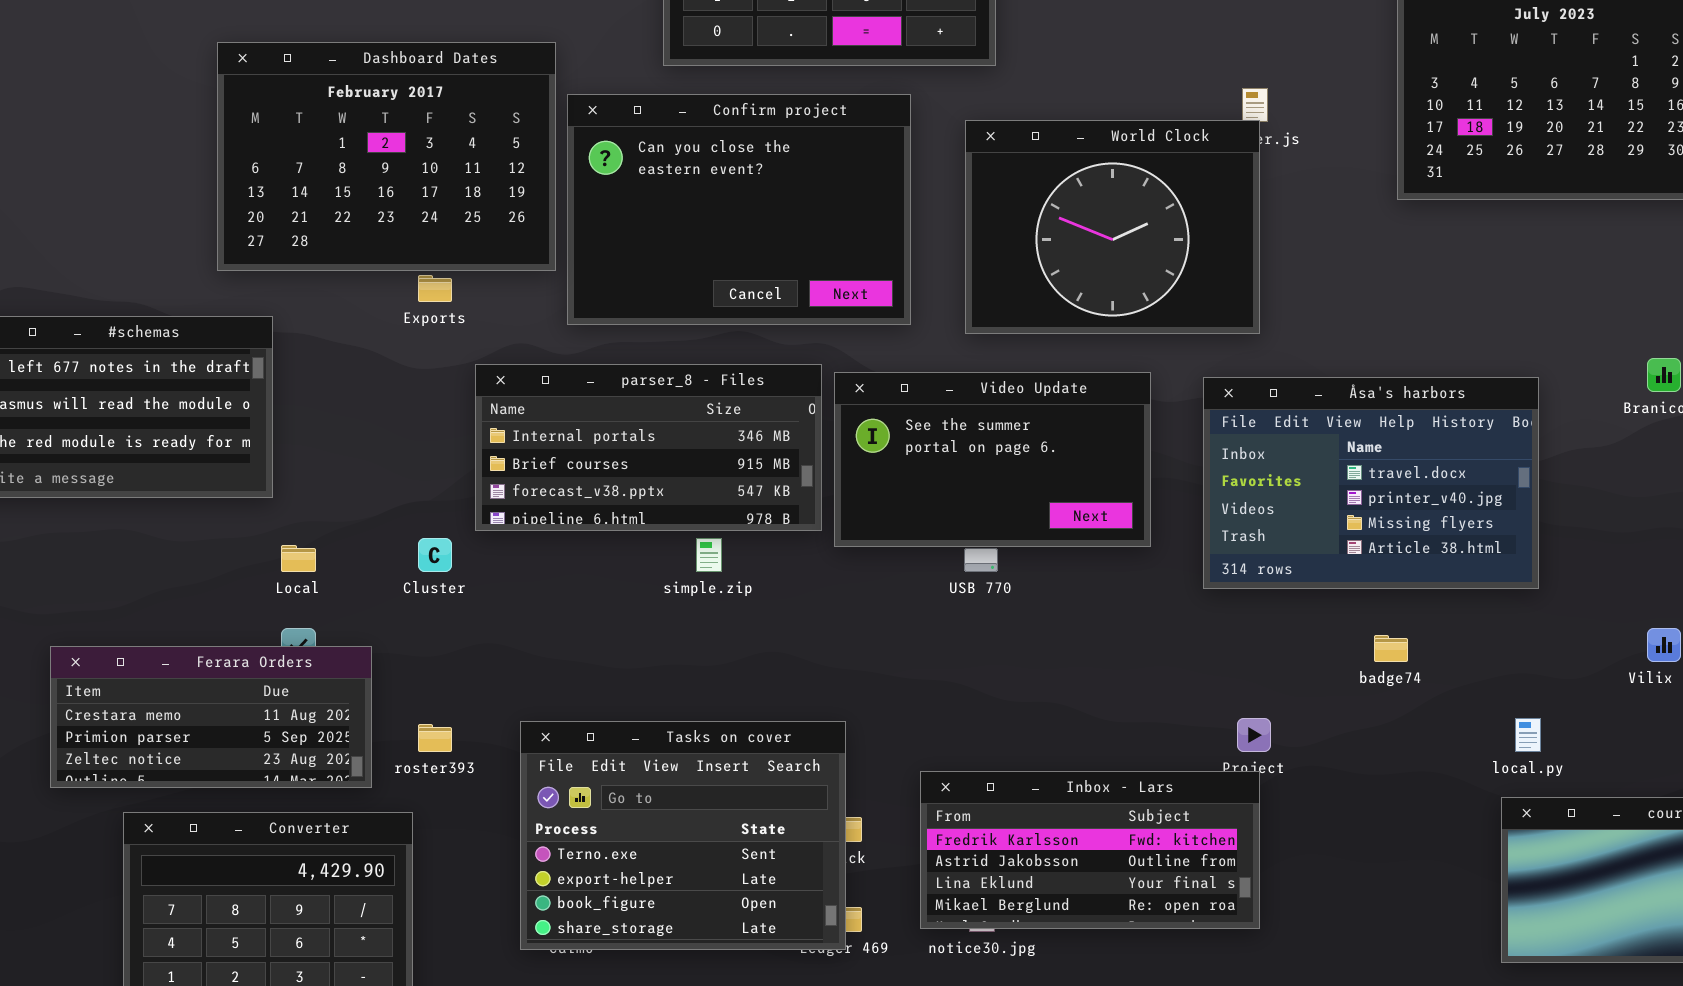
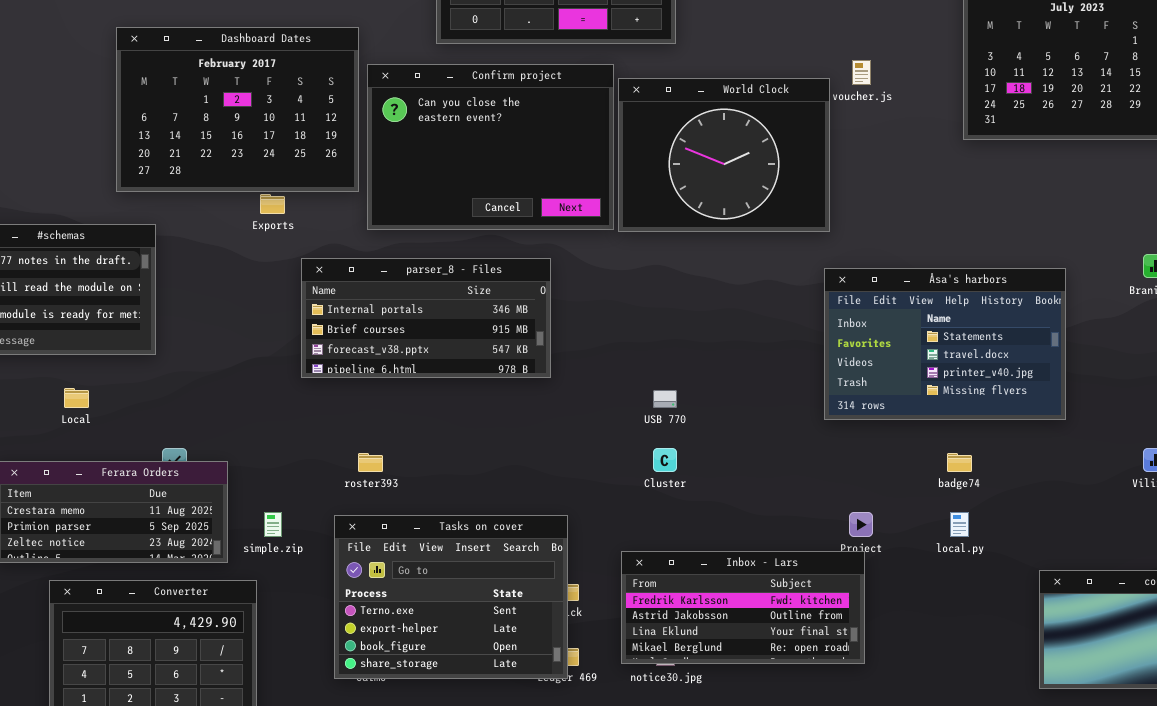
World Clock: [965,120,1260,334] -> [618,78,830,232], moved
Video Update: [834,372,1151,547] -> none, closed
Åsa's harbors: [1203,377,1539,589] -> [824,268,1066,420], scrolled up 1 row
Cluster: [418,538,452,572] -> [653,448,677,472], moved
simple.zip: [696,538,722,572] -> [264,512,282,537], moved
Local: [281,545,316,572] -> [64,388,89,408], moved
local.py: [1515,718,1541,752] -> [950,512,969,537], moved
roster393: [418,724,452,752] -> [358,453,383,472], moved

